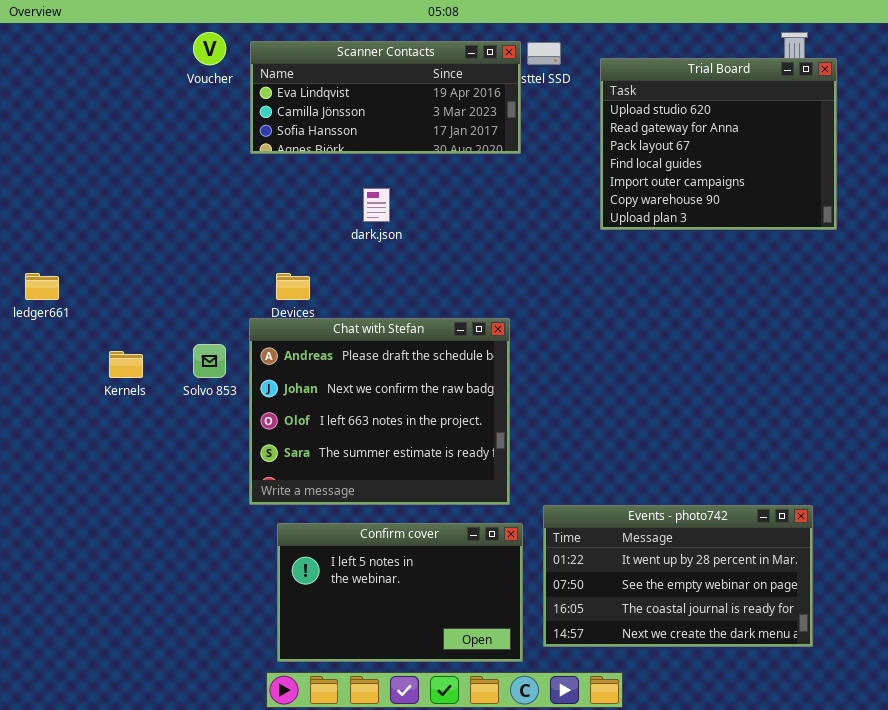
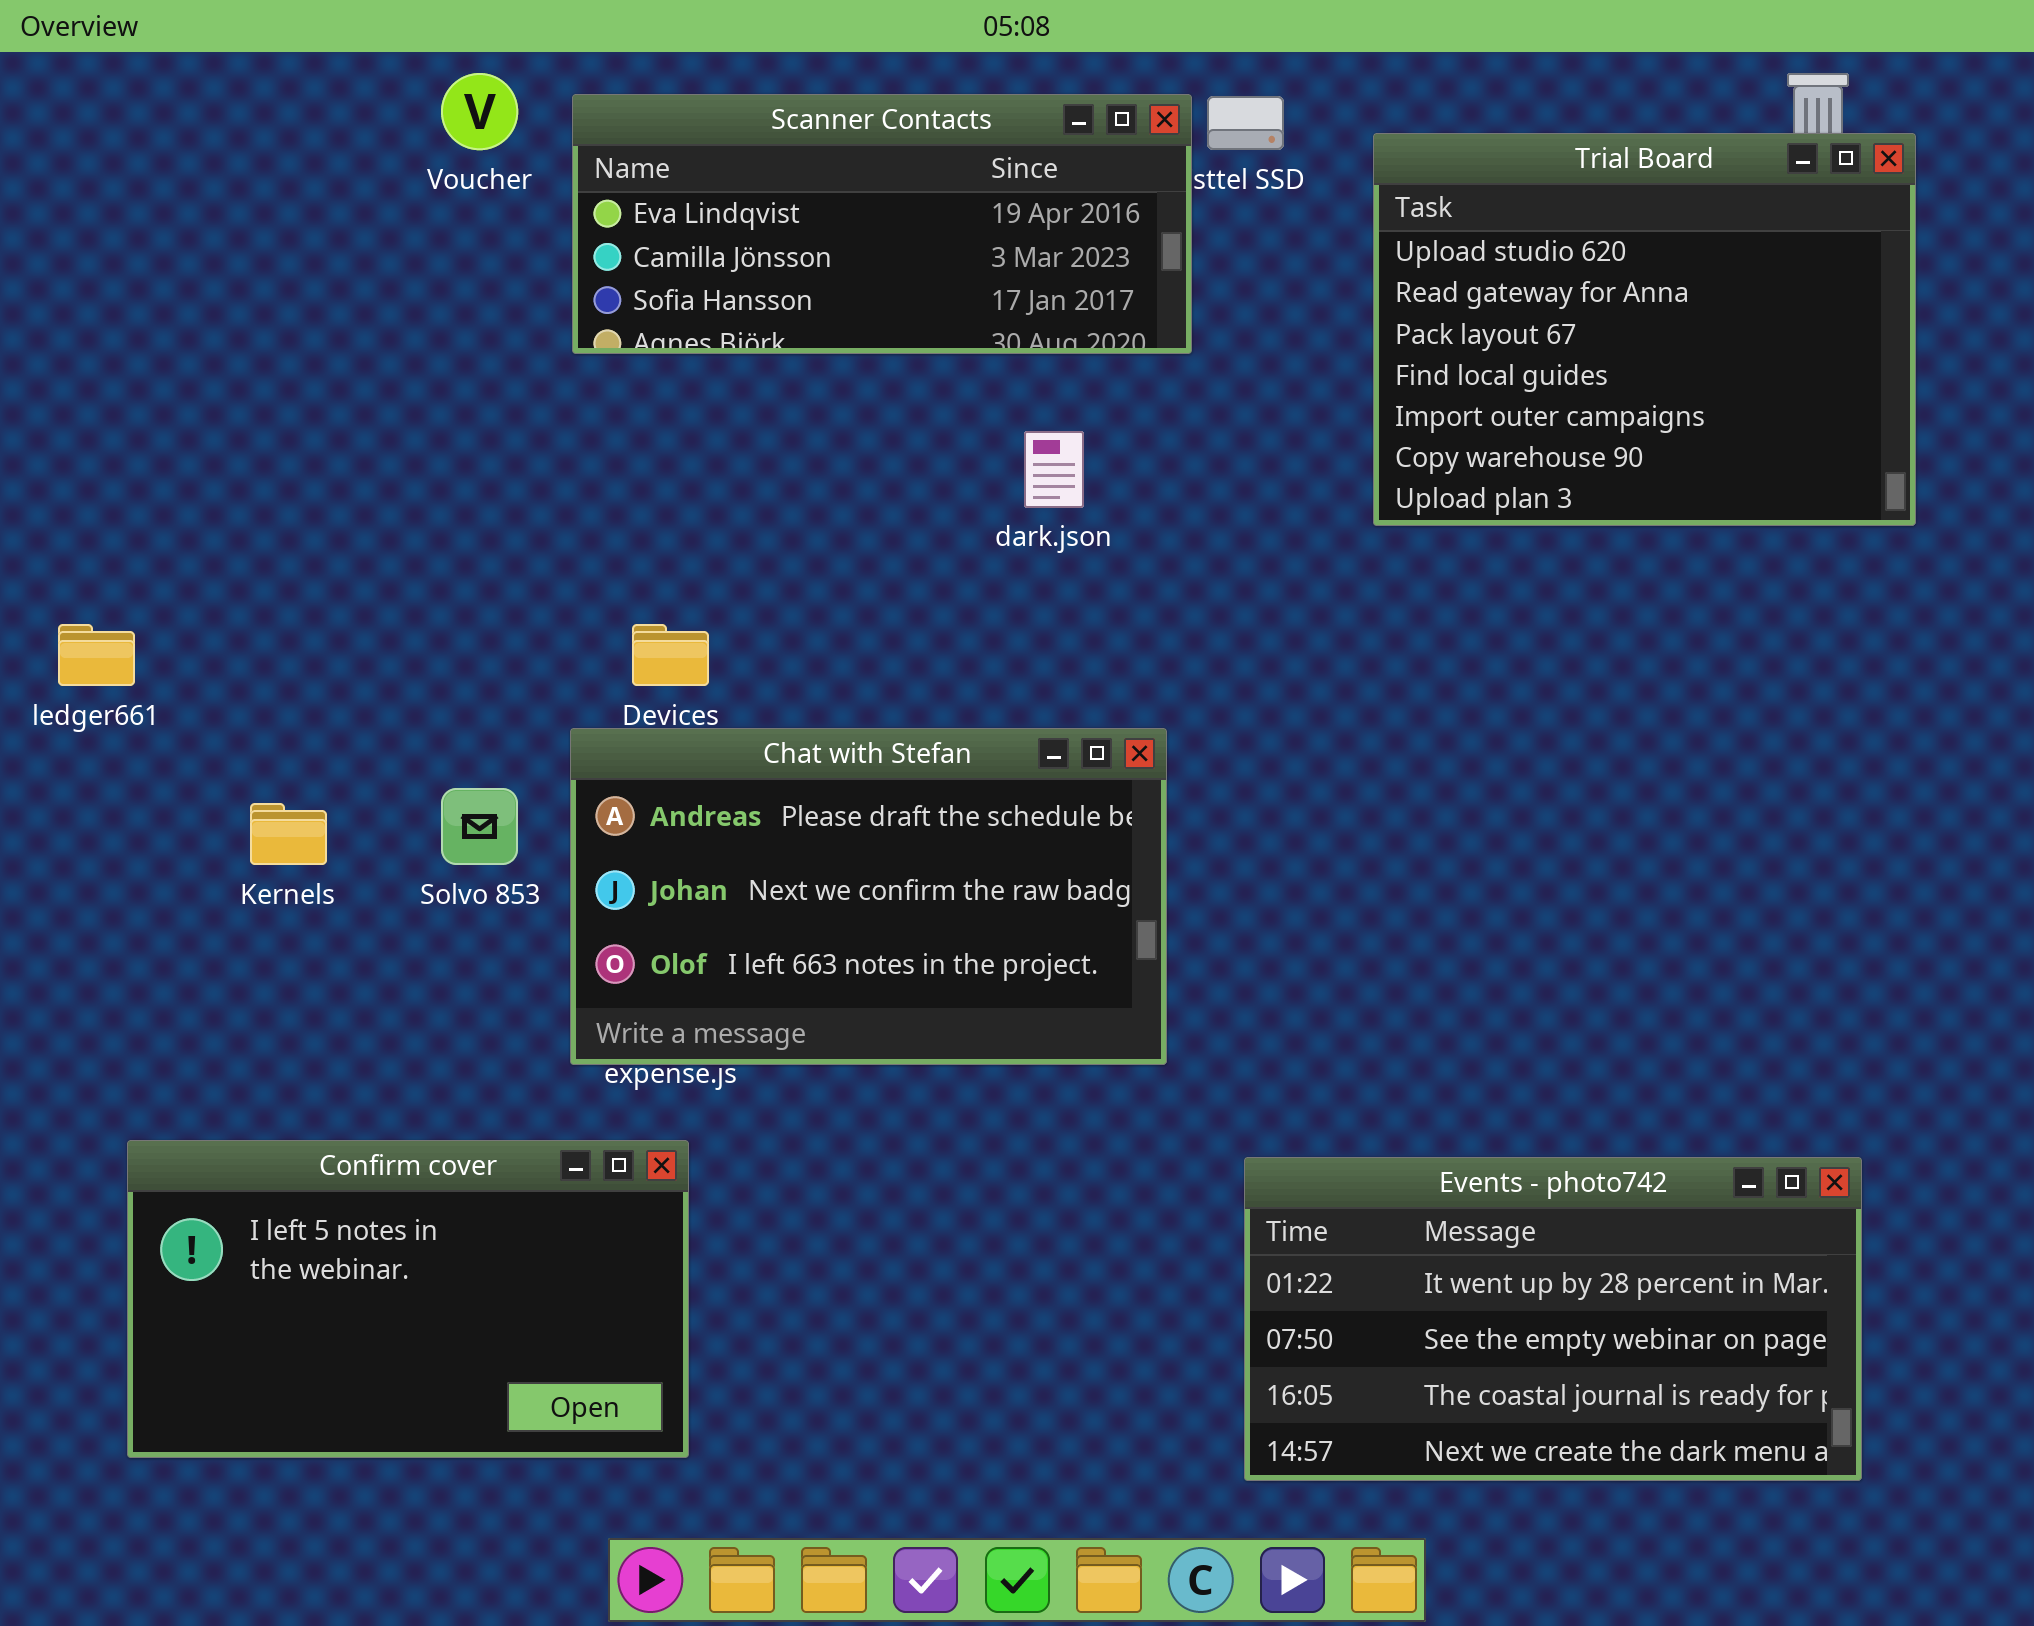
dark.json: [363,188,390,222] -> [1024,431,1084,508], moved
Chat with Stefan: [249,318,510,505] -> [570,728,1167,1065], resized
Confirm cover: [277,523,523,662] -> [127,1140,689,1458], moved

